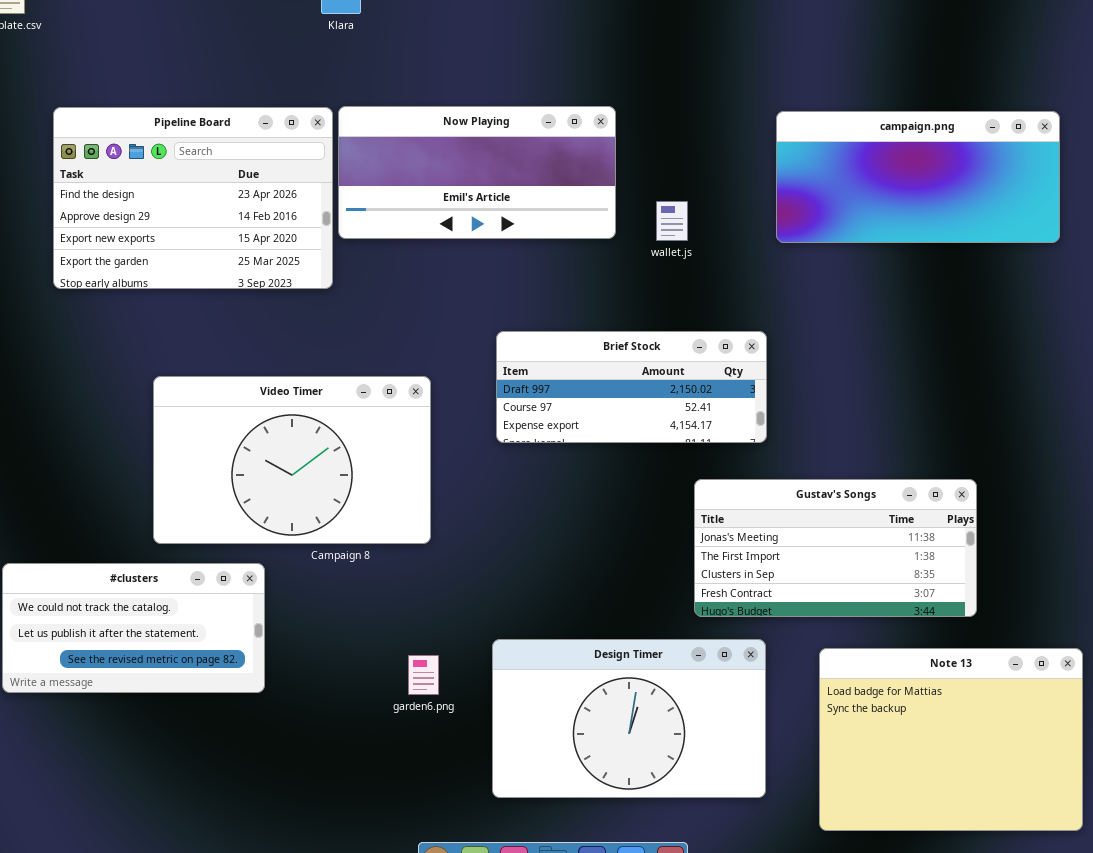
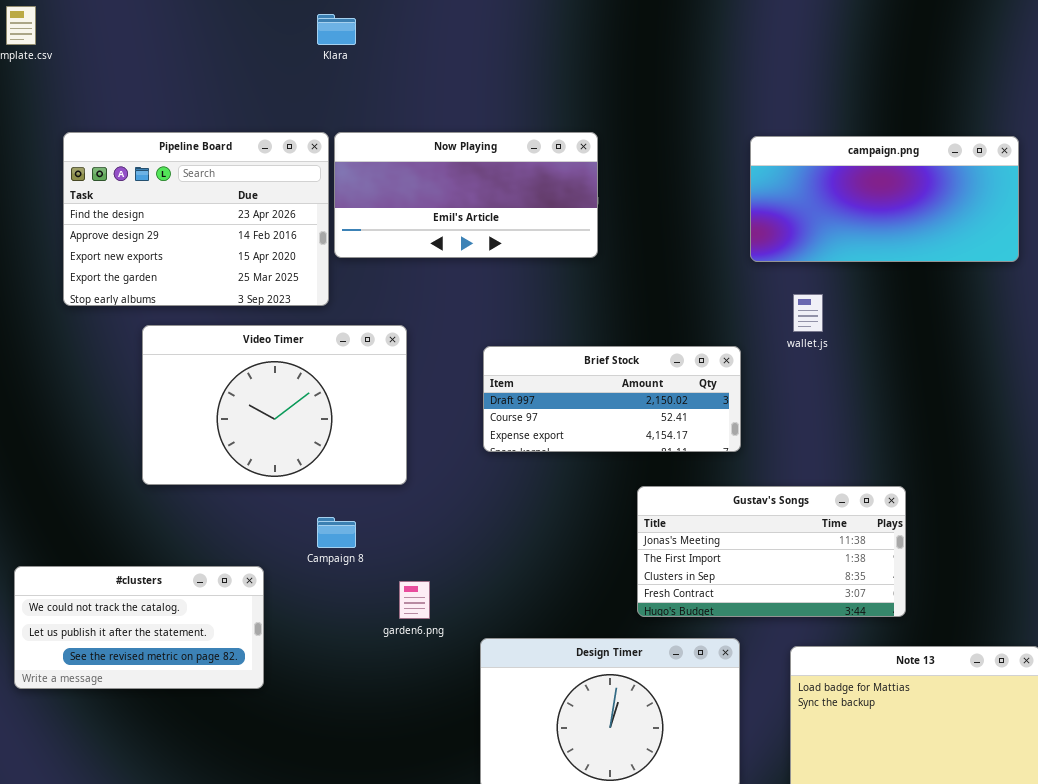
wallet.js: [656,201,688,241] -> [793,294,823,332], moved
Video Timer: [153,376,431,544] -> [142,325,407,485], moved
Gustav's Songs: [694,479,977,617] -> [637,486,906,617], moved
garden6.png: [408,655,439,695] -> [399,581,430,619], moved

